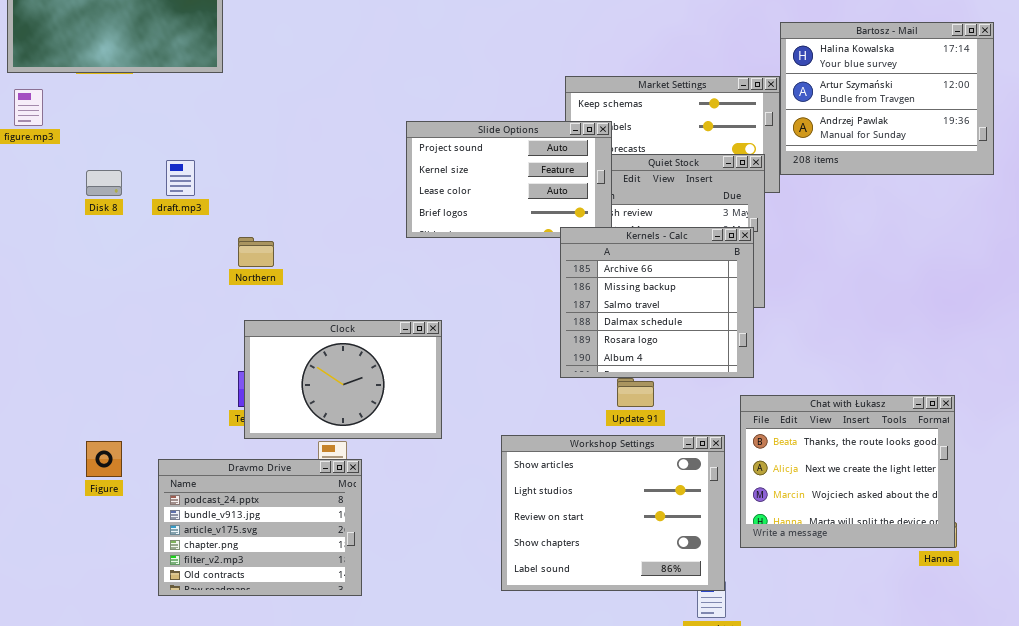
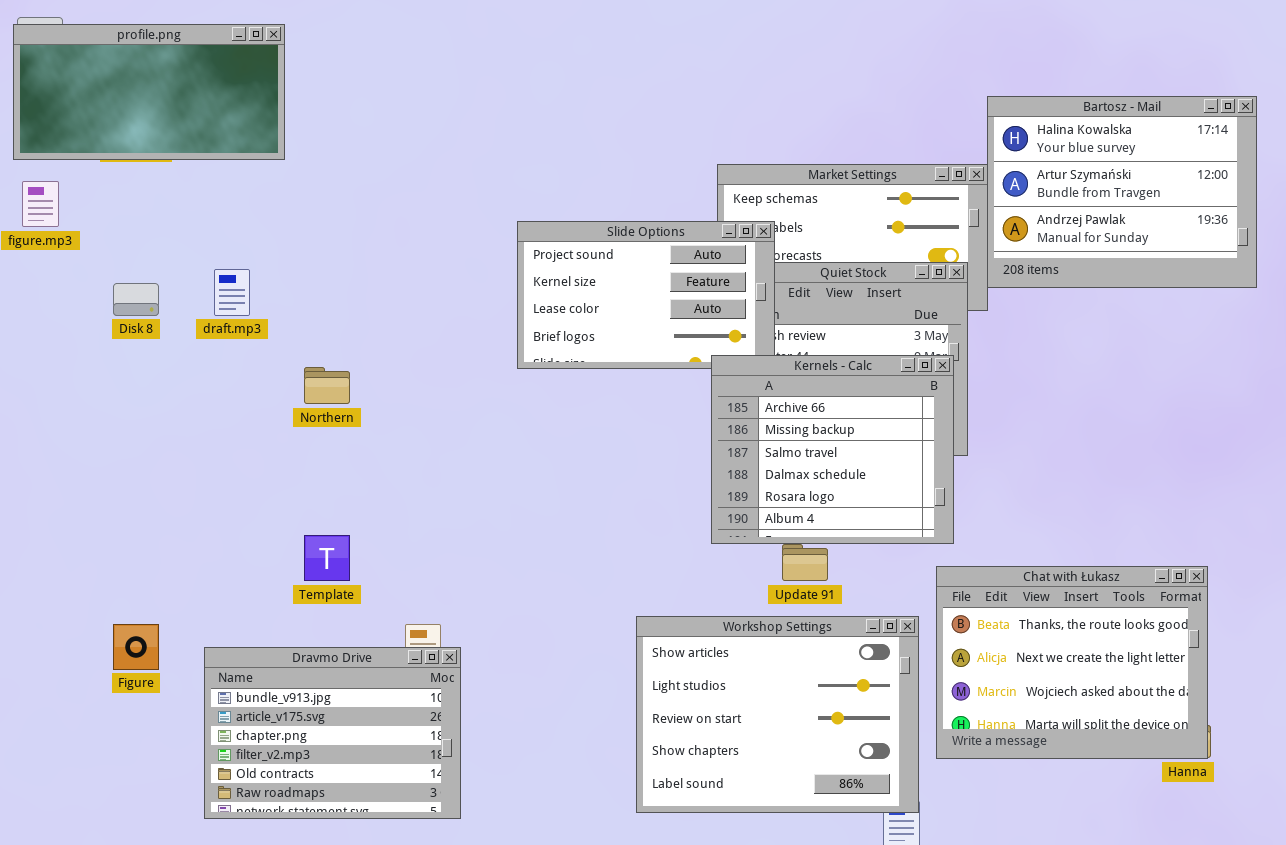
Clock: [244,320,442,439] -> none, closed
Dravmo Drive: [158,459,362,596] -> [204,647,461,819], scrolled down 1 row

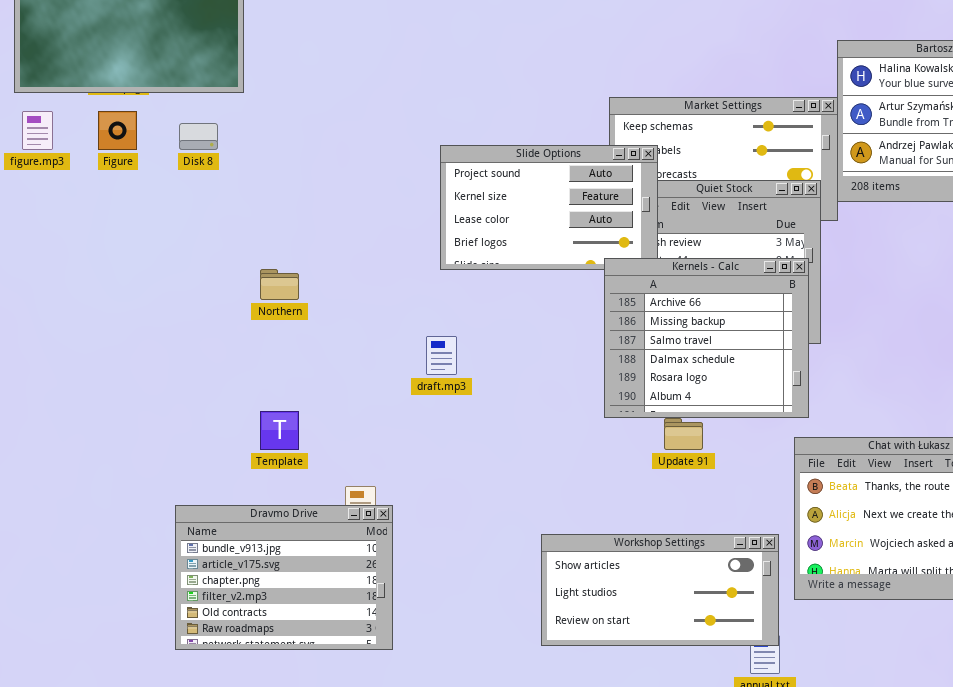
draft.mp3: [214,269,250,316] -> [426,336,457,375], moved
Disk 8: [113,283,159,316] -> [179,123,218,150], moved
Workshop Settings: [636,616,919,813] -> [541,534,779,646], resized
Figure: [113,624,159,670] -> [98,111,137,150], moved

